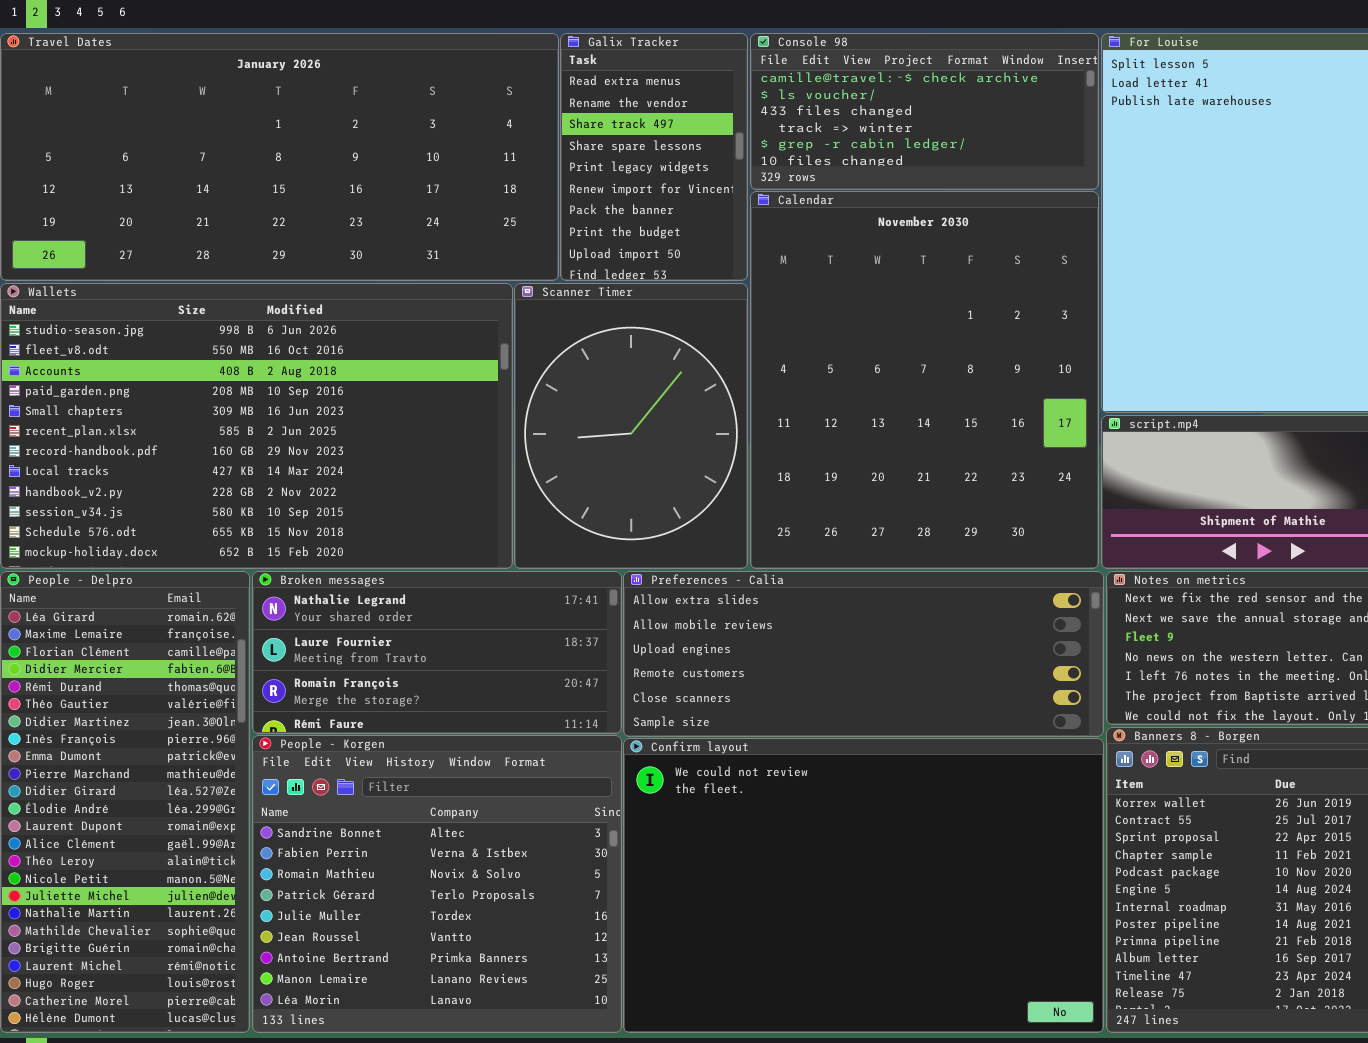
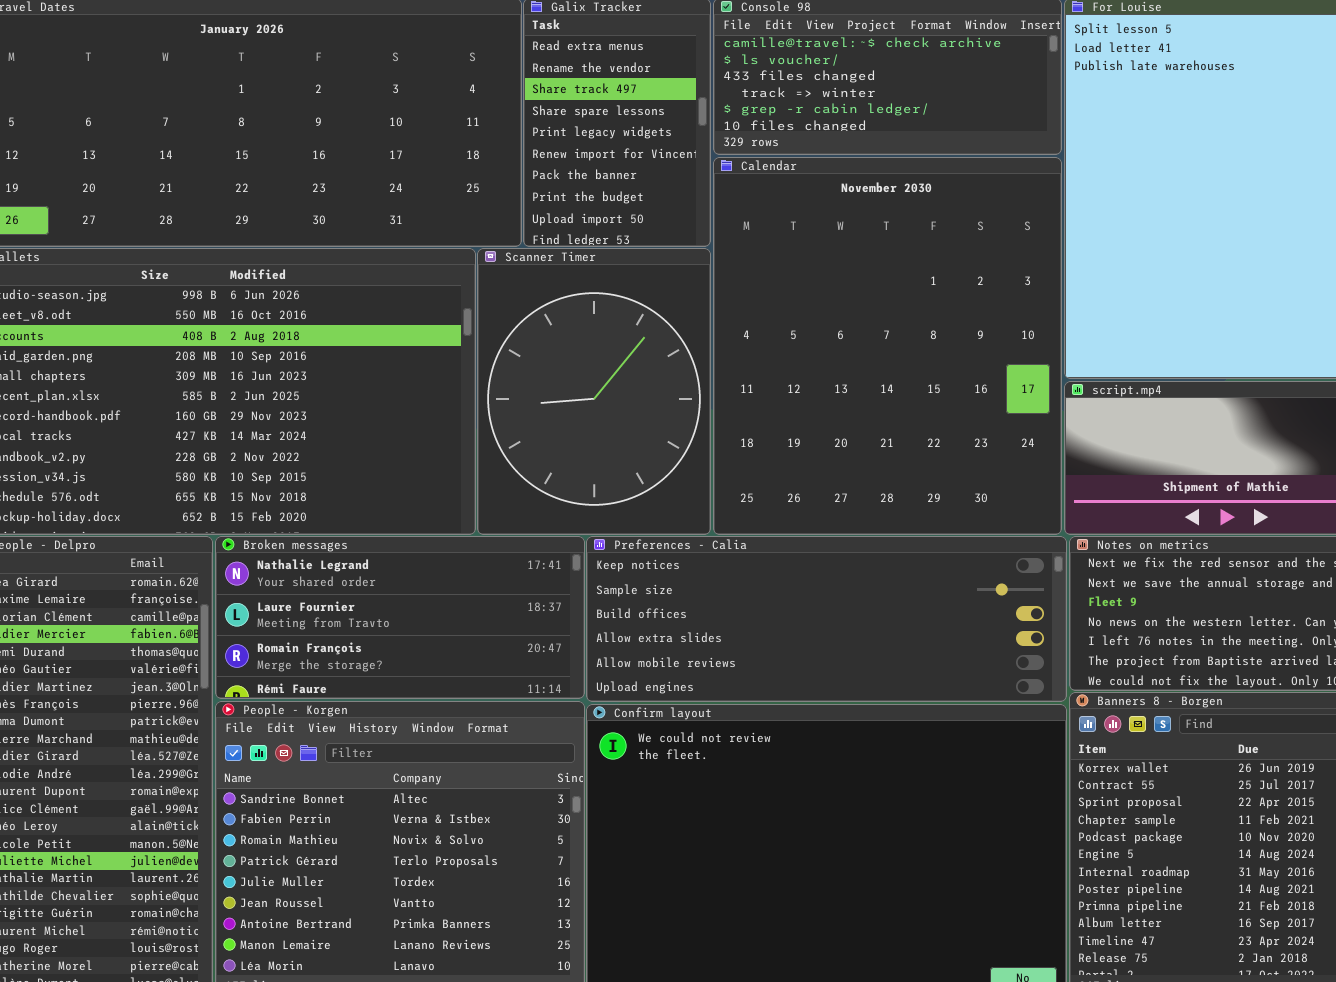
Preferences - Calia: [623,571,1104,737] -> [586,536,1067,702], scrolled up 3 rows

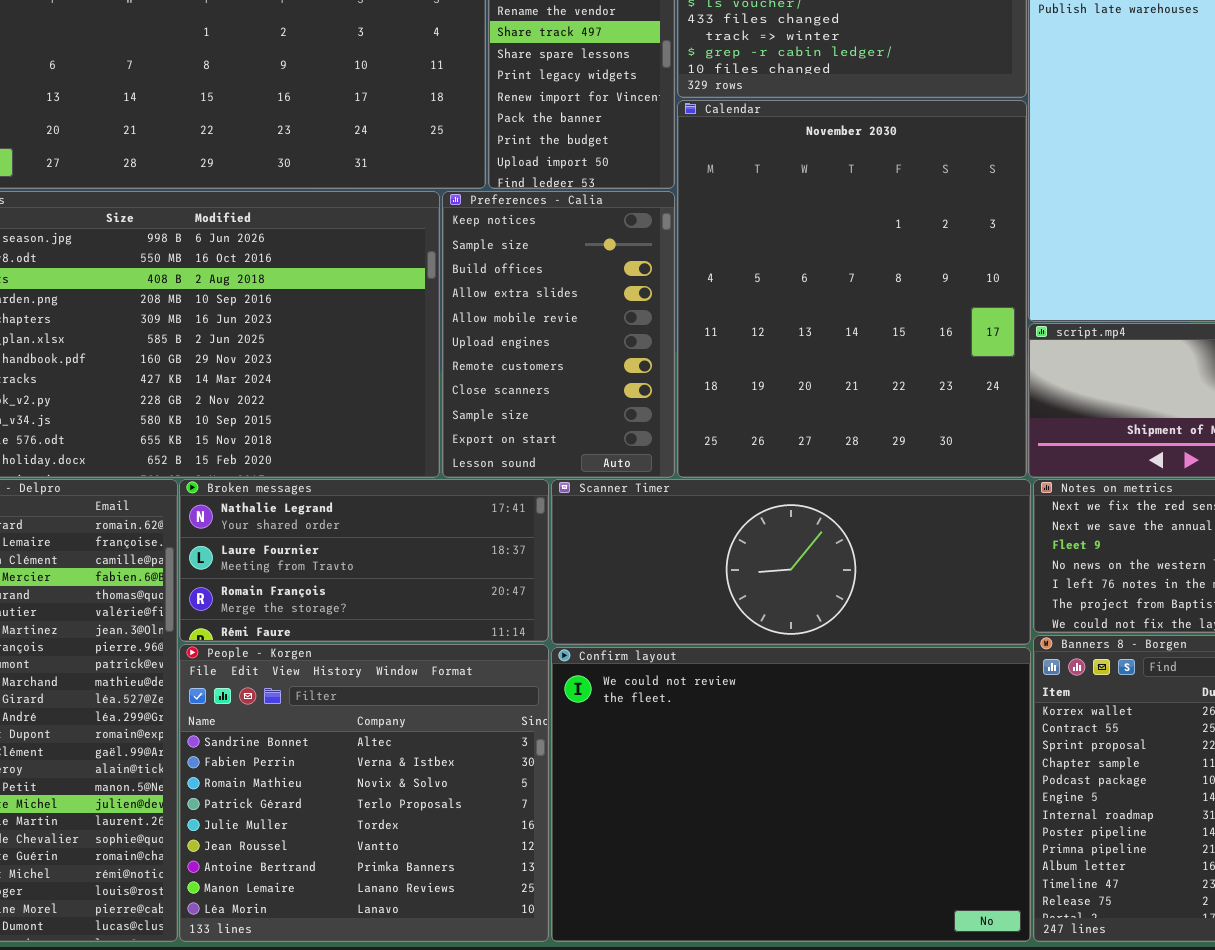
Scanner Timer: [477,248,711,535] -> [551,479,1031,645], moved, resized
Preferences - Calia: [586,536,1067,702] -> [442,191,675,478], moved, resized

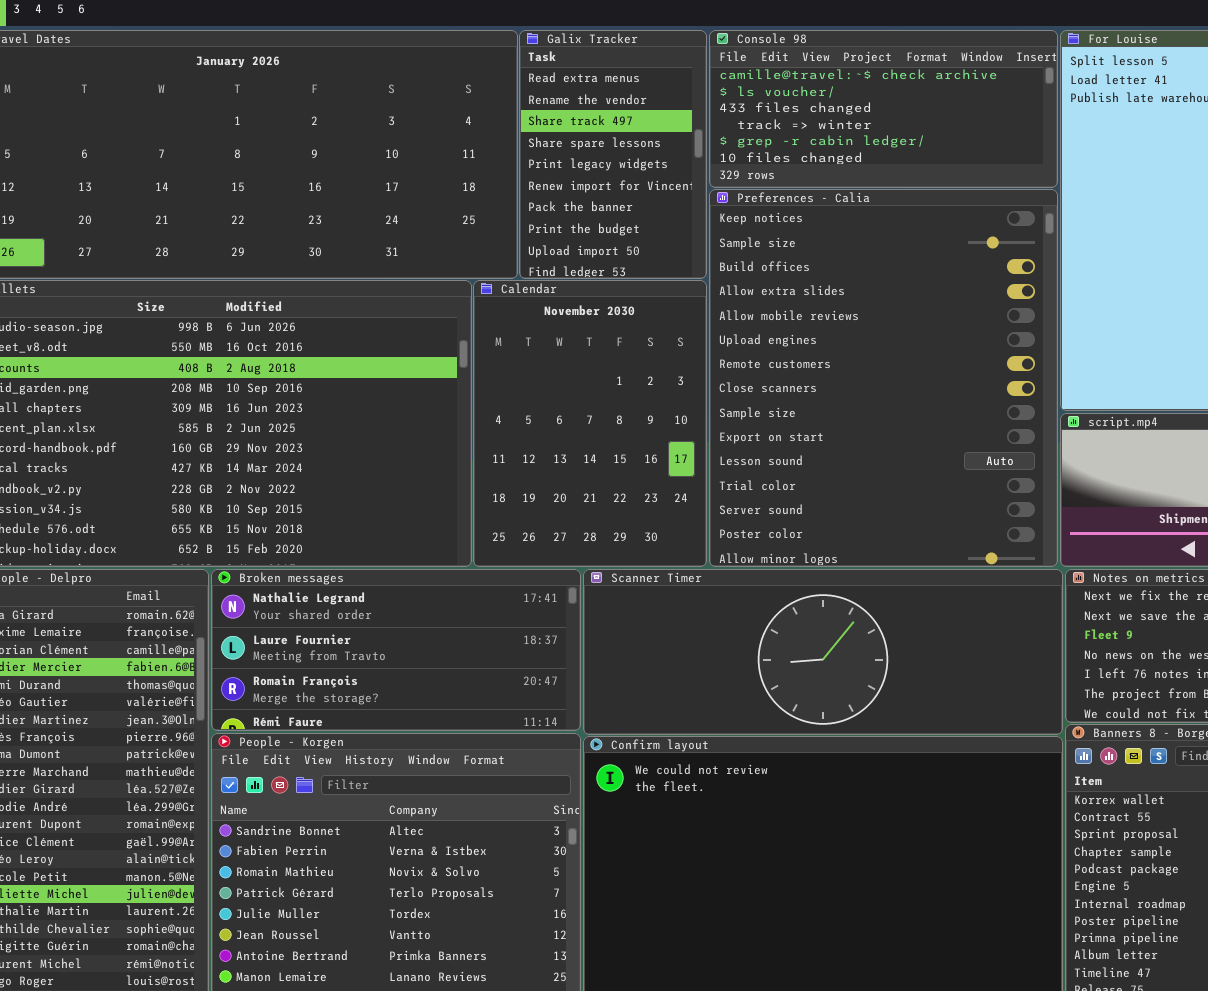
Calendar: [677,100,1027,478] -> [473,280,707,567], moved, resized
Preferences - Calia: [442,191,675,478] -> [709,189,1058,567], moved, resized

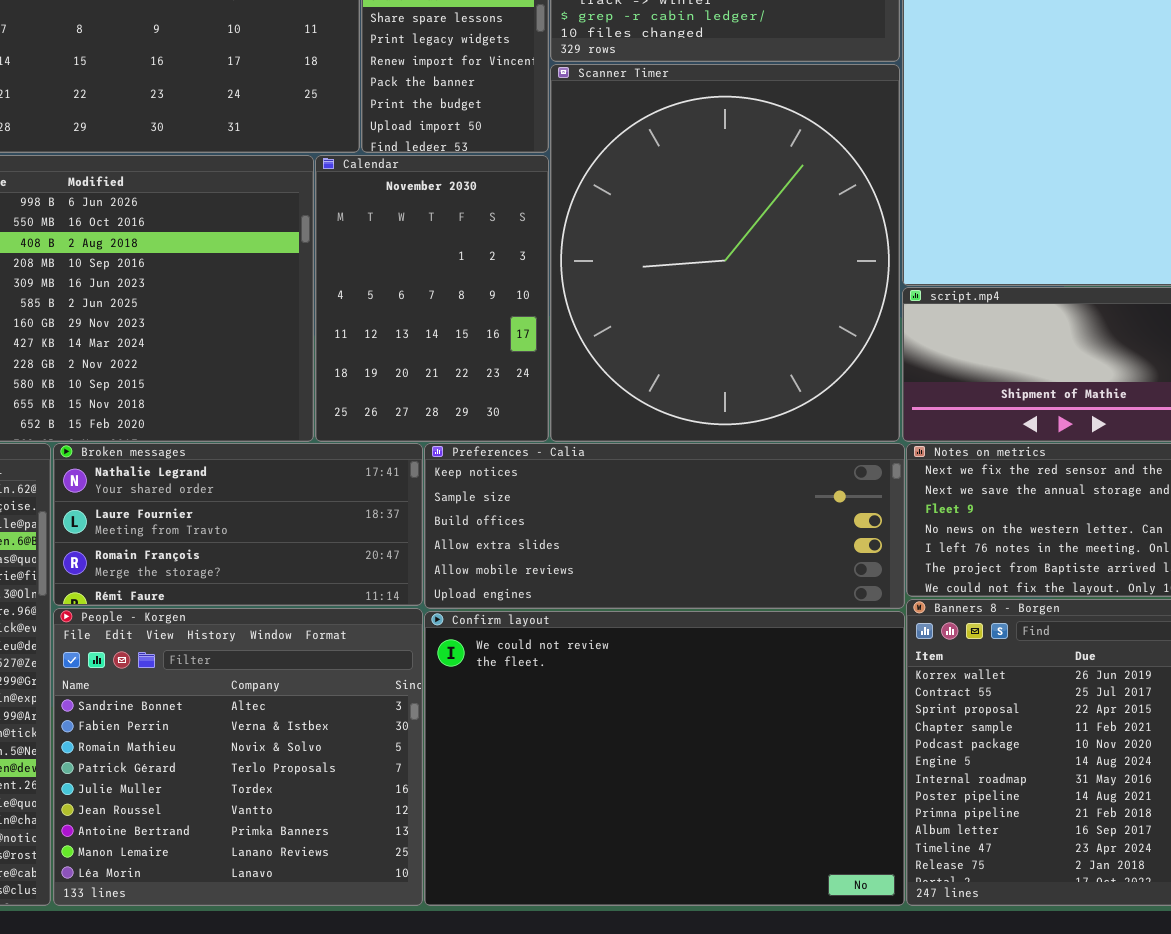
Preferences - Calia: [709,189,1058,567] -> [424,443,905,609], moved, resized
Scanner Timer: [583,569,1063,735] -> [550,64,900,442], moved, resized

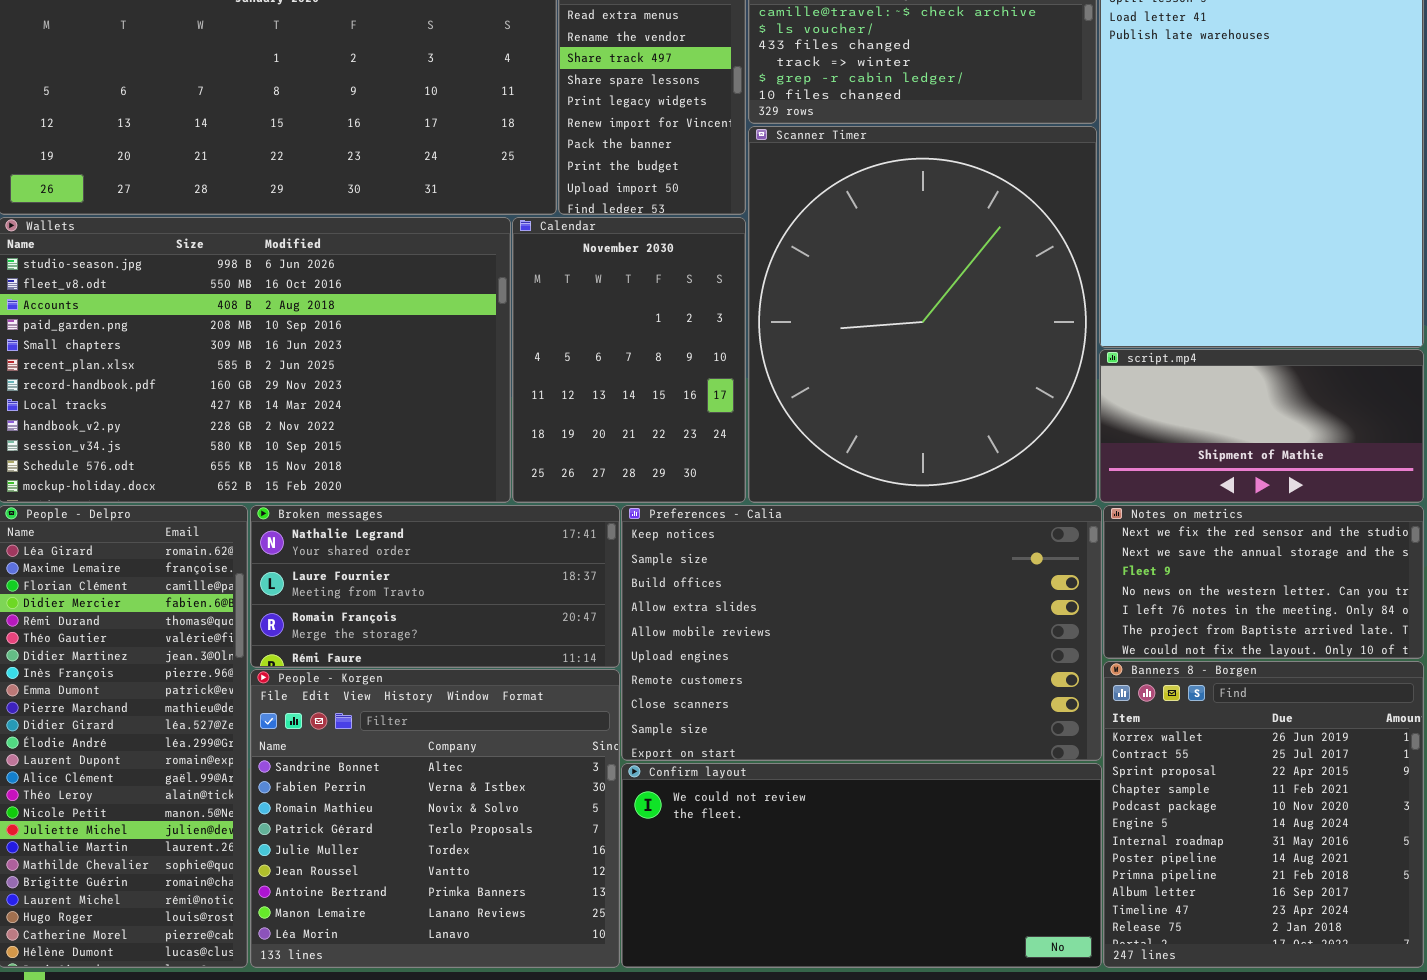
Preferences - Calia: [424,443,905,609] -> [621,505,1102,761], resized
Confirm layout: [424,611,905,906] -> [621,763,1102,968], resized

